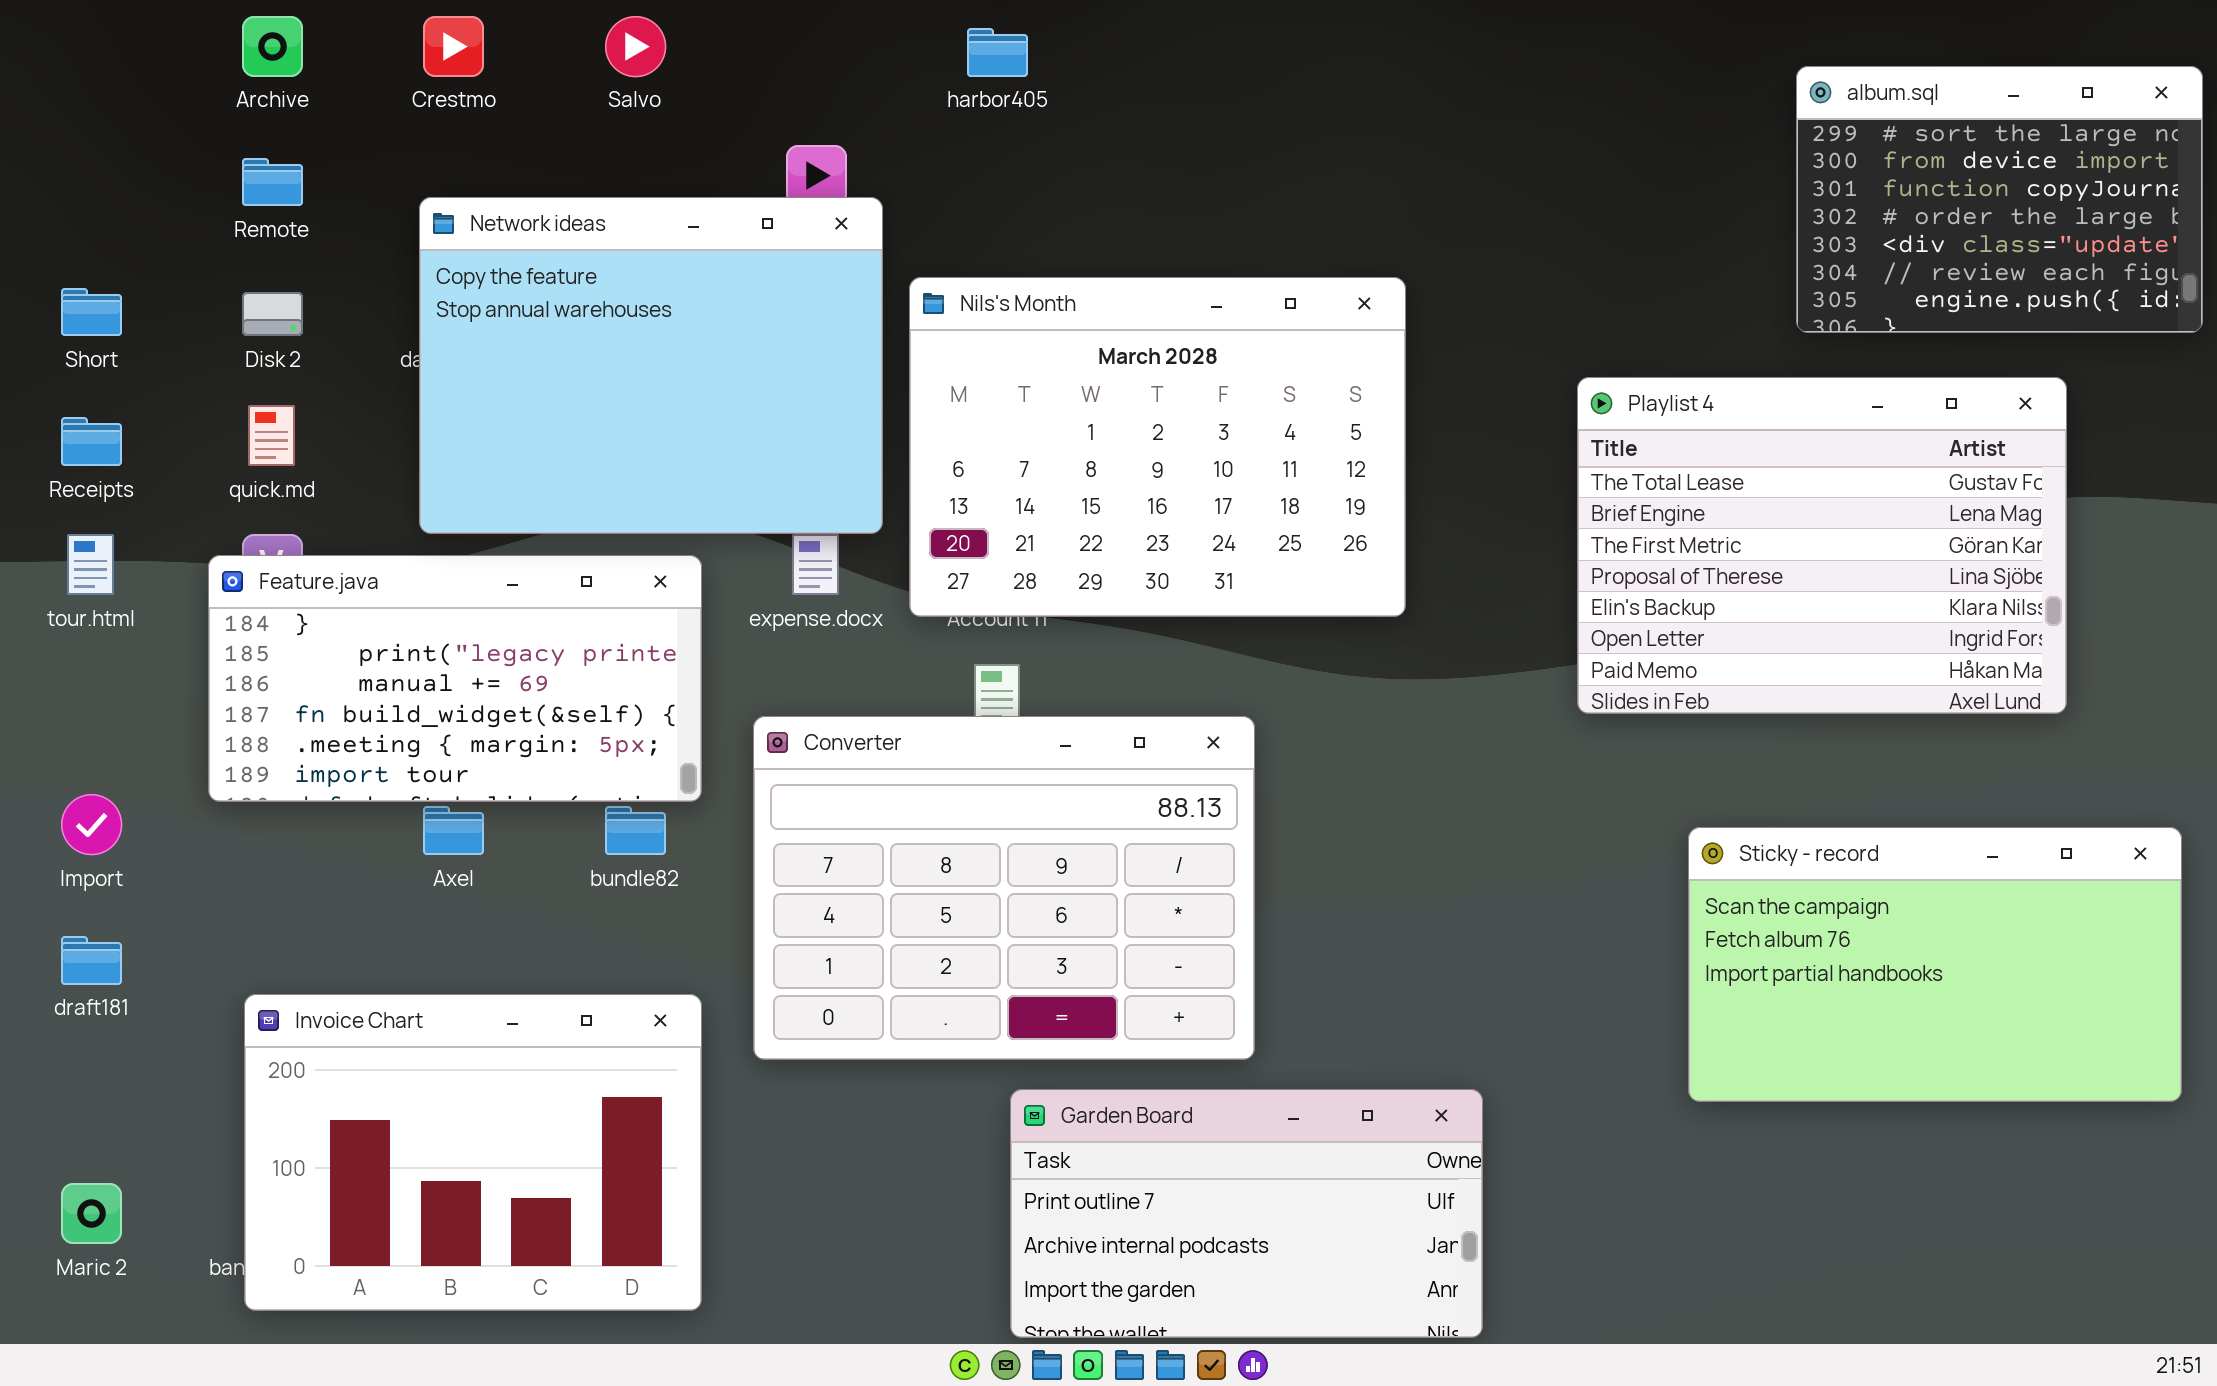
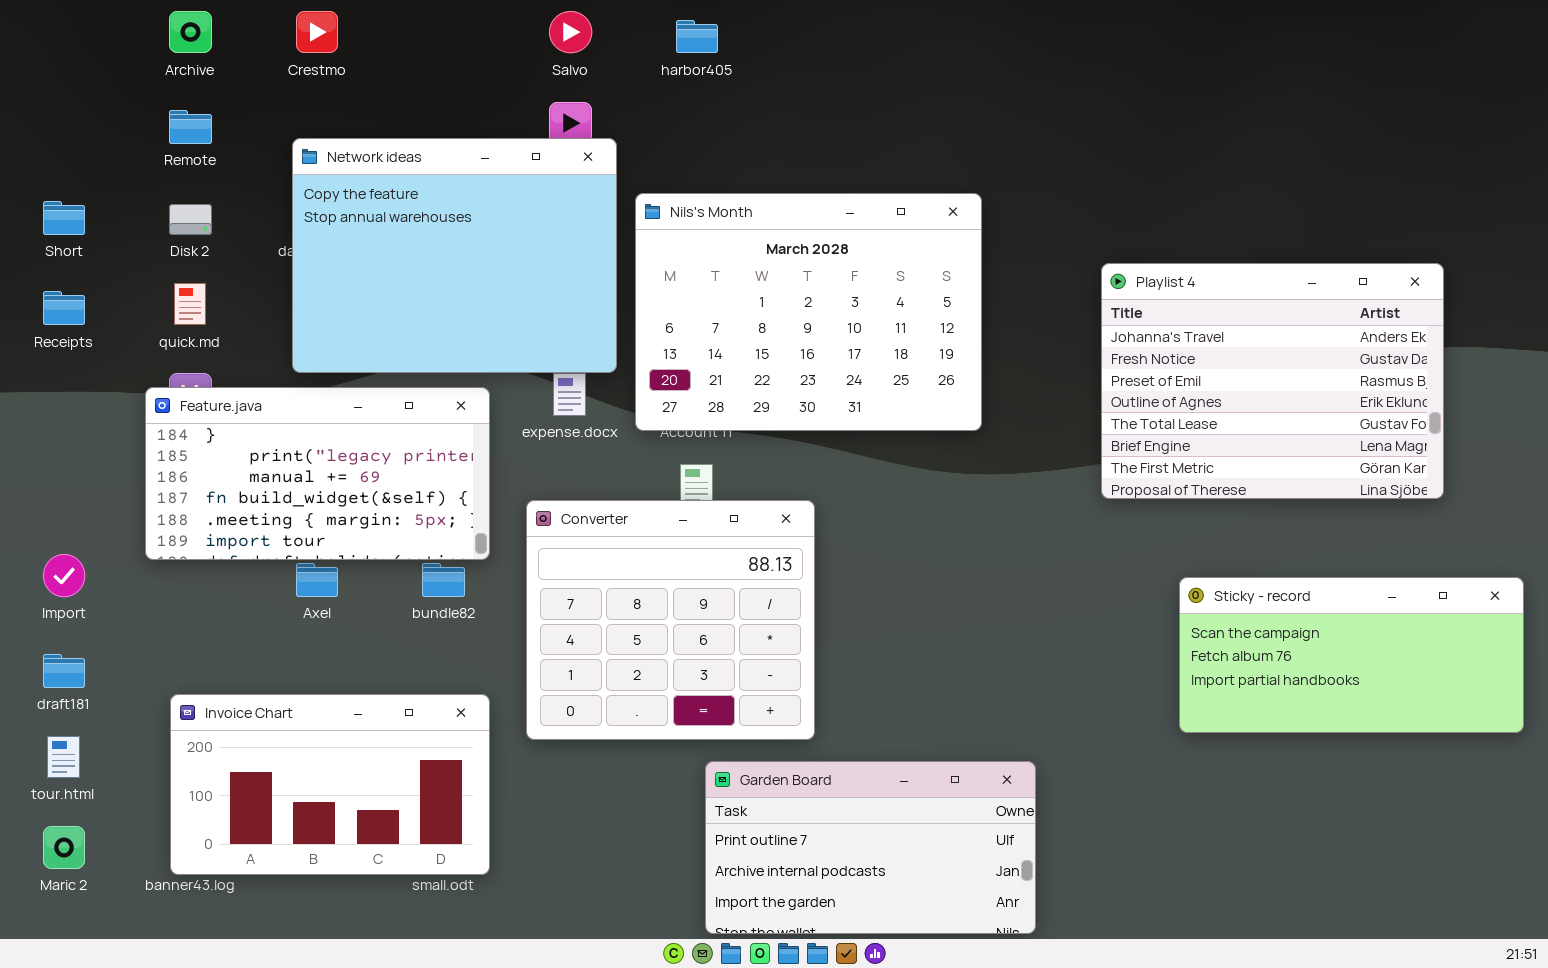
Salvo: [605,16,666,77] -> [549,11,592,53], moved
album.sql: [1796,66,2203,333] -> none, closed
Playlist 4: [1577,377,2067,714] -> [1101,263,1444,499], scrolled up 4 rows
tour.html: [67,534,114,595] -> [47,736,80,778], moved
Converter: [753,716,1255,1060] -> [526,500,815,740], resized
Sticky - record: [1688,827,2182,1102] -> [1179,577,1524,733], resized
Invoice Chart: [244,994,702,1311] -> [170,694,490,875], resized

